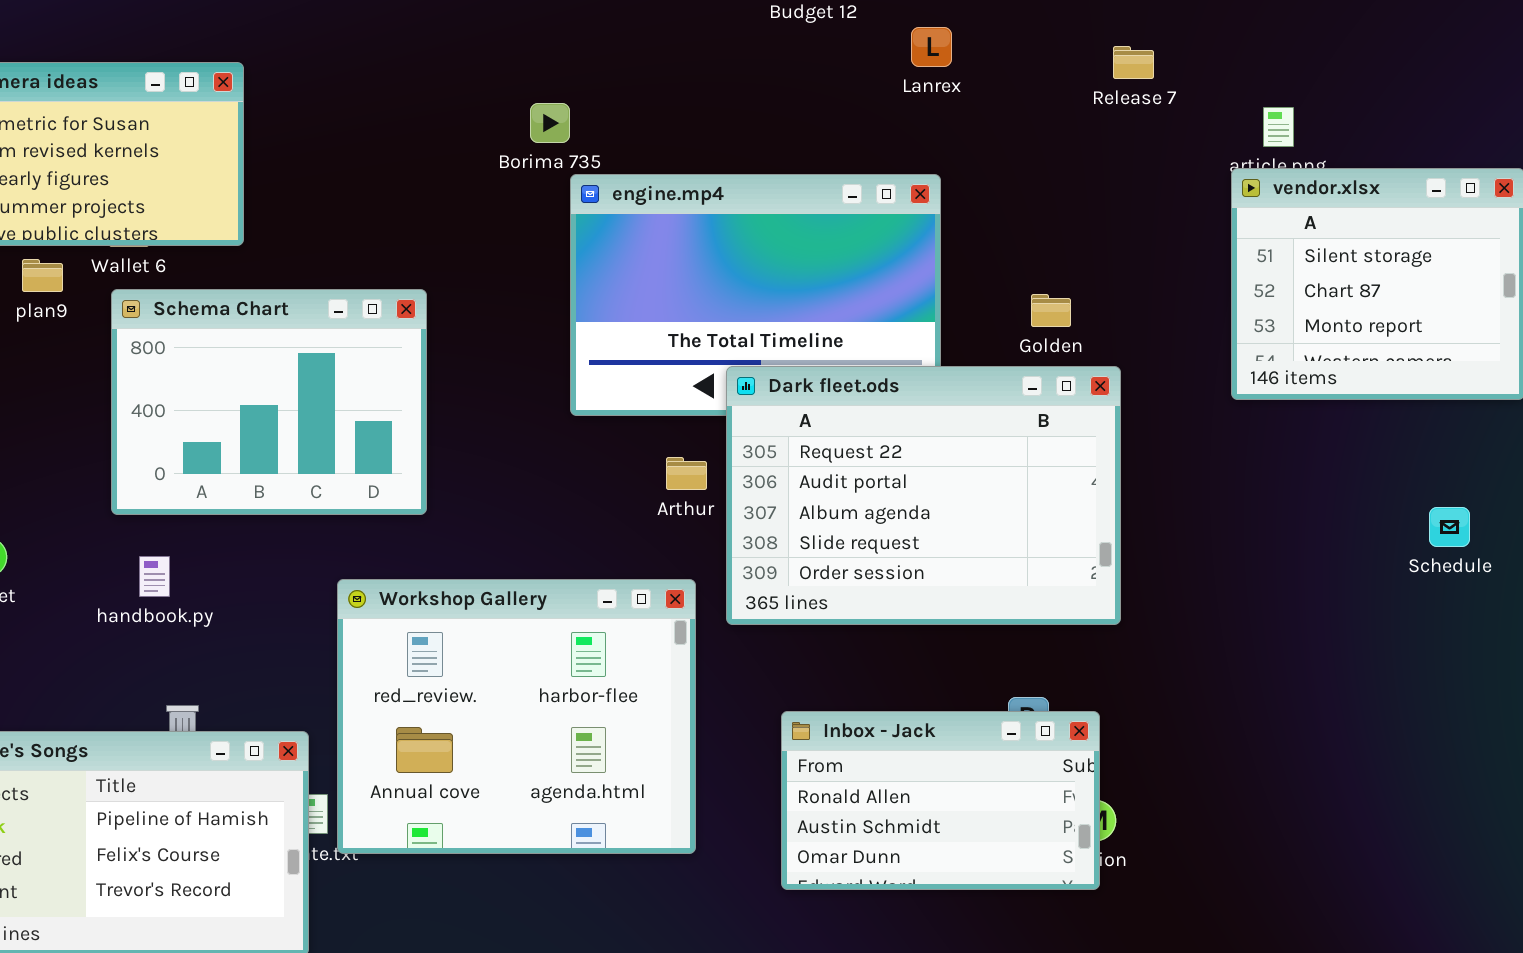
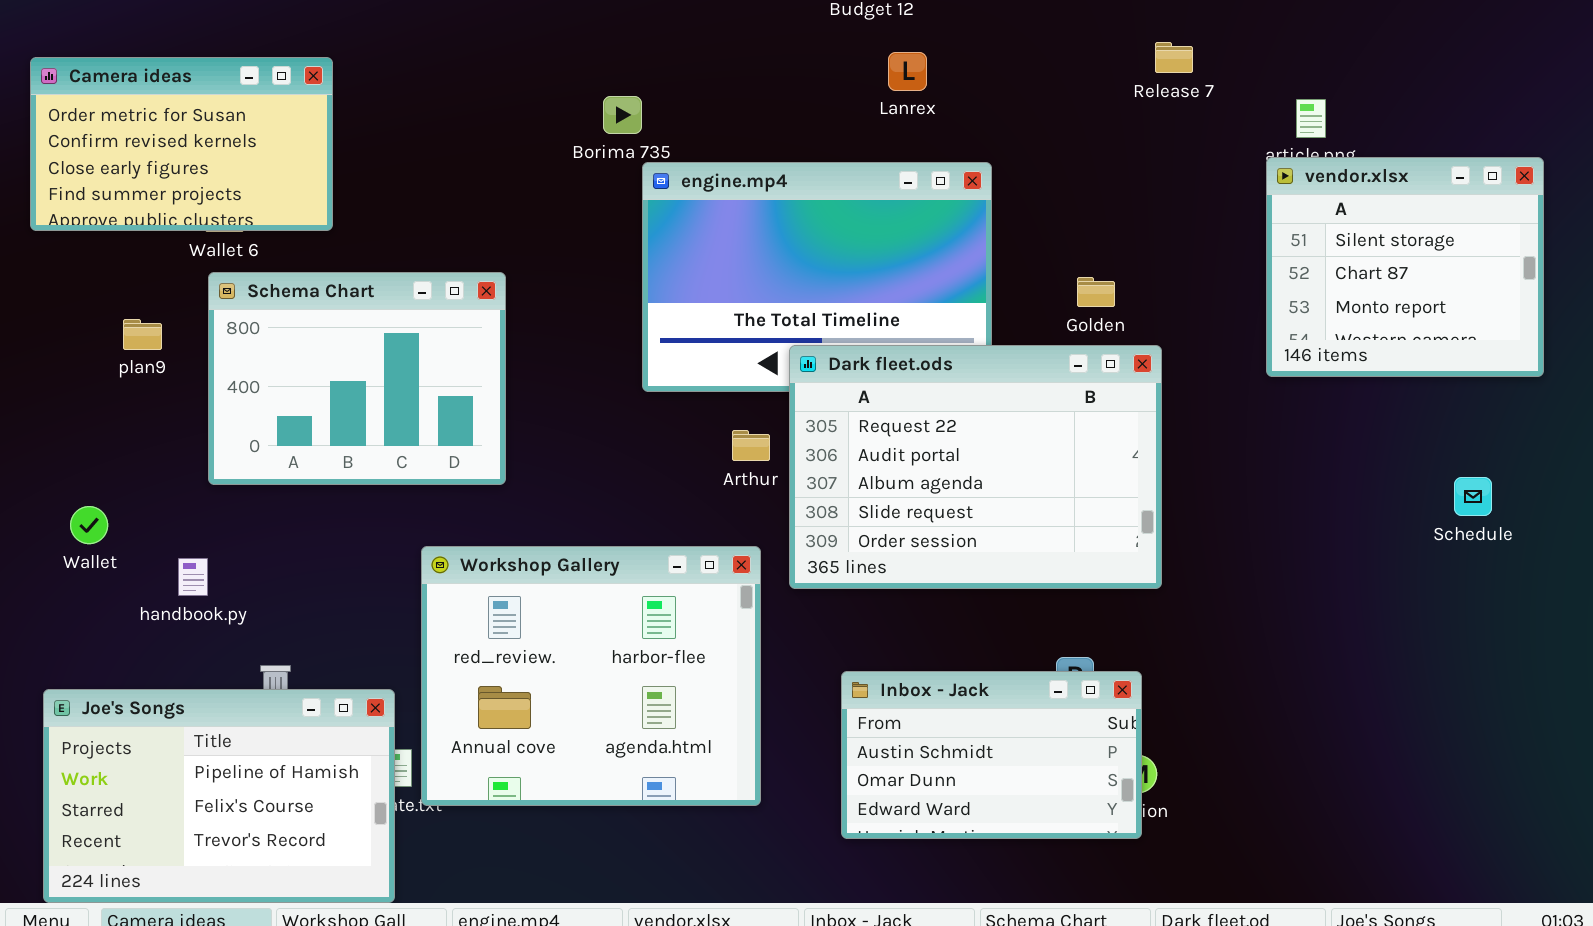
Lanrex: [911,27,952,67] -> [888,52,927,91], moved
plan9: [22,259,63,292] -> [123,319,162,350], moved
handbook.py: [139,556,170,597] -> [178,558,208,596], moved
Inbox - Jack: [781,711,1100,890] -> [841,671,1142,839], scrolled down 1 row

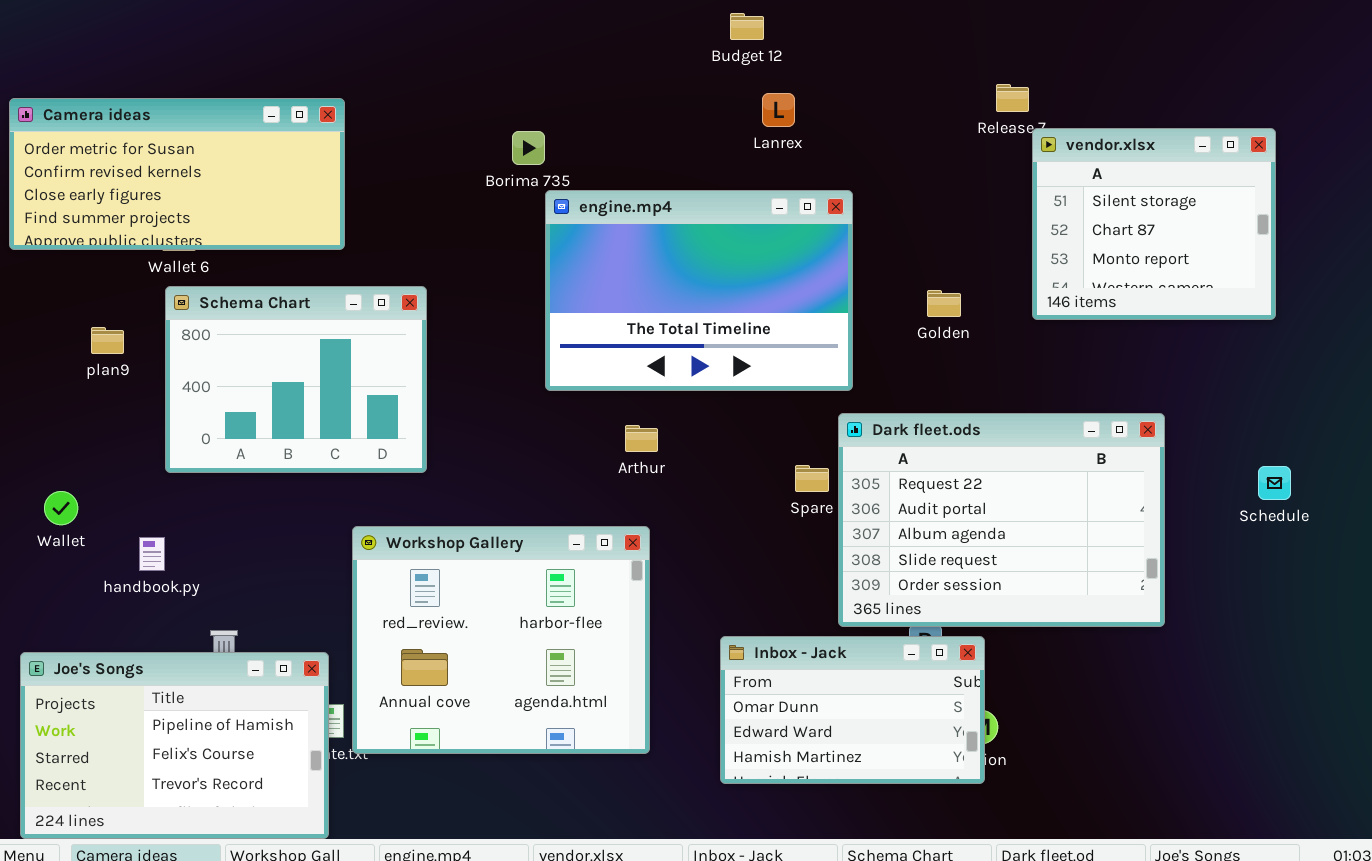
Camera ideas: [30,57,333,231] -> [9,98,345,250], resized
vendor.xlsx: [1266,157,1544,377] -> [1032,128,1276,320], moved
Dark fleet.ods: [789,345,1162,589] -> [838,413,1165,627], moved
Inbox - Jack: [841,671,1142,839] -> [720,636,985,784], scrolled down 1 row

